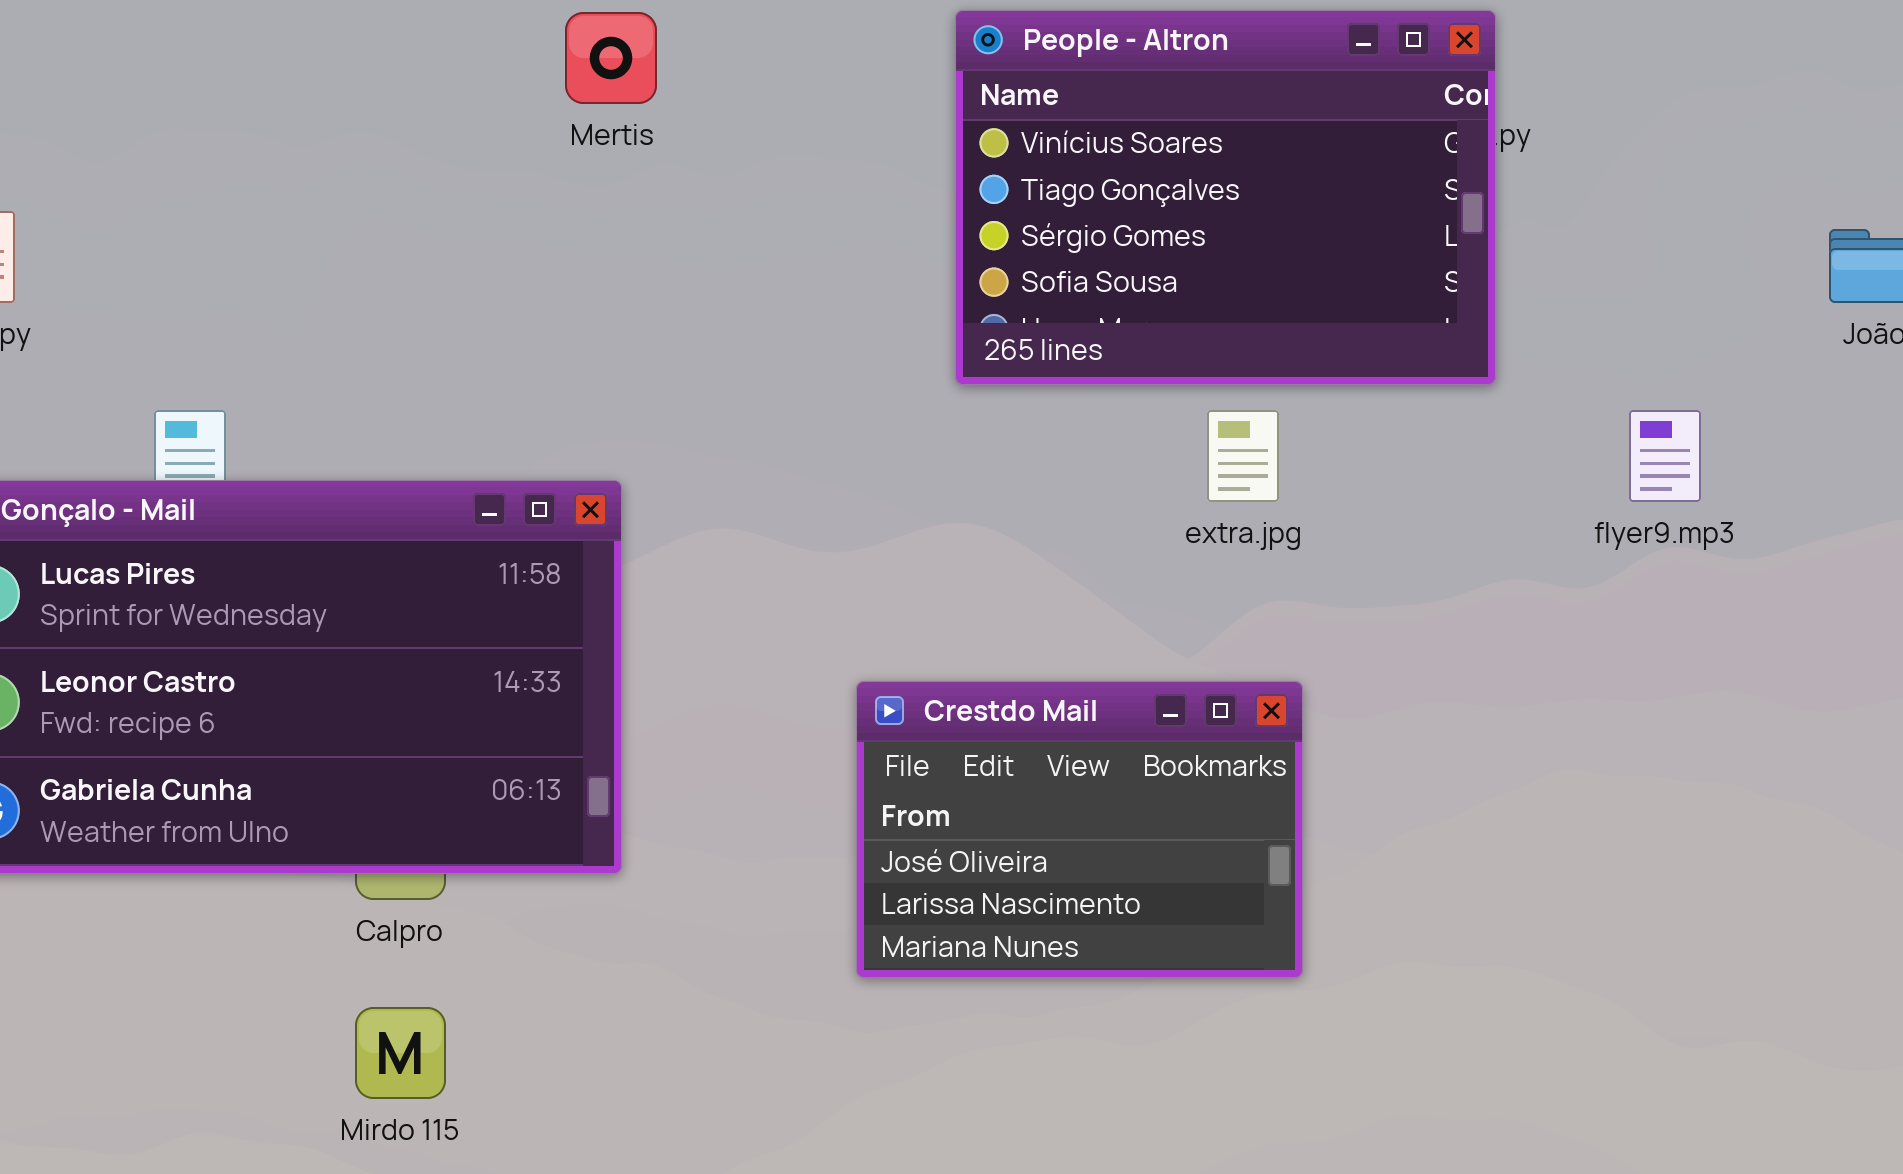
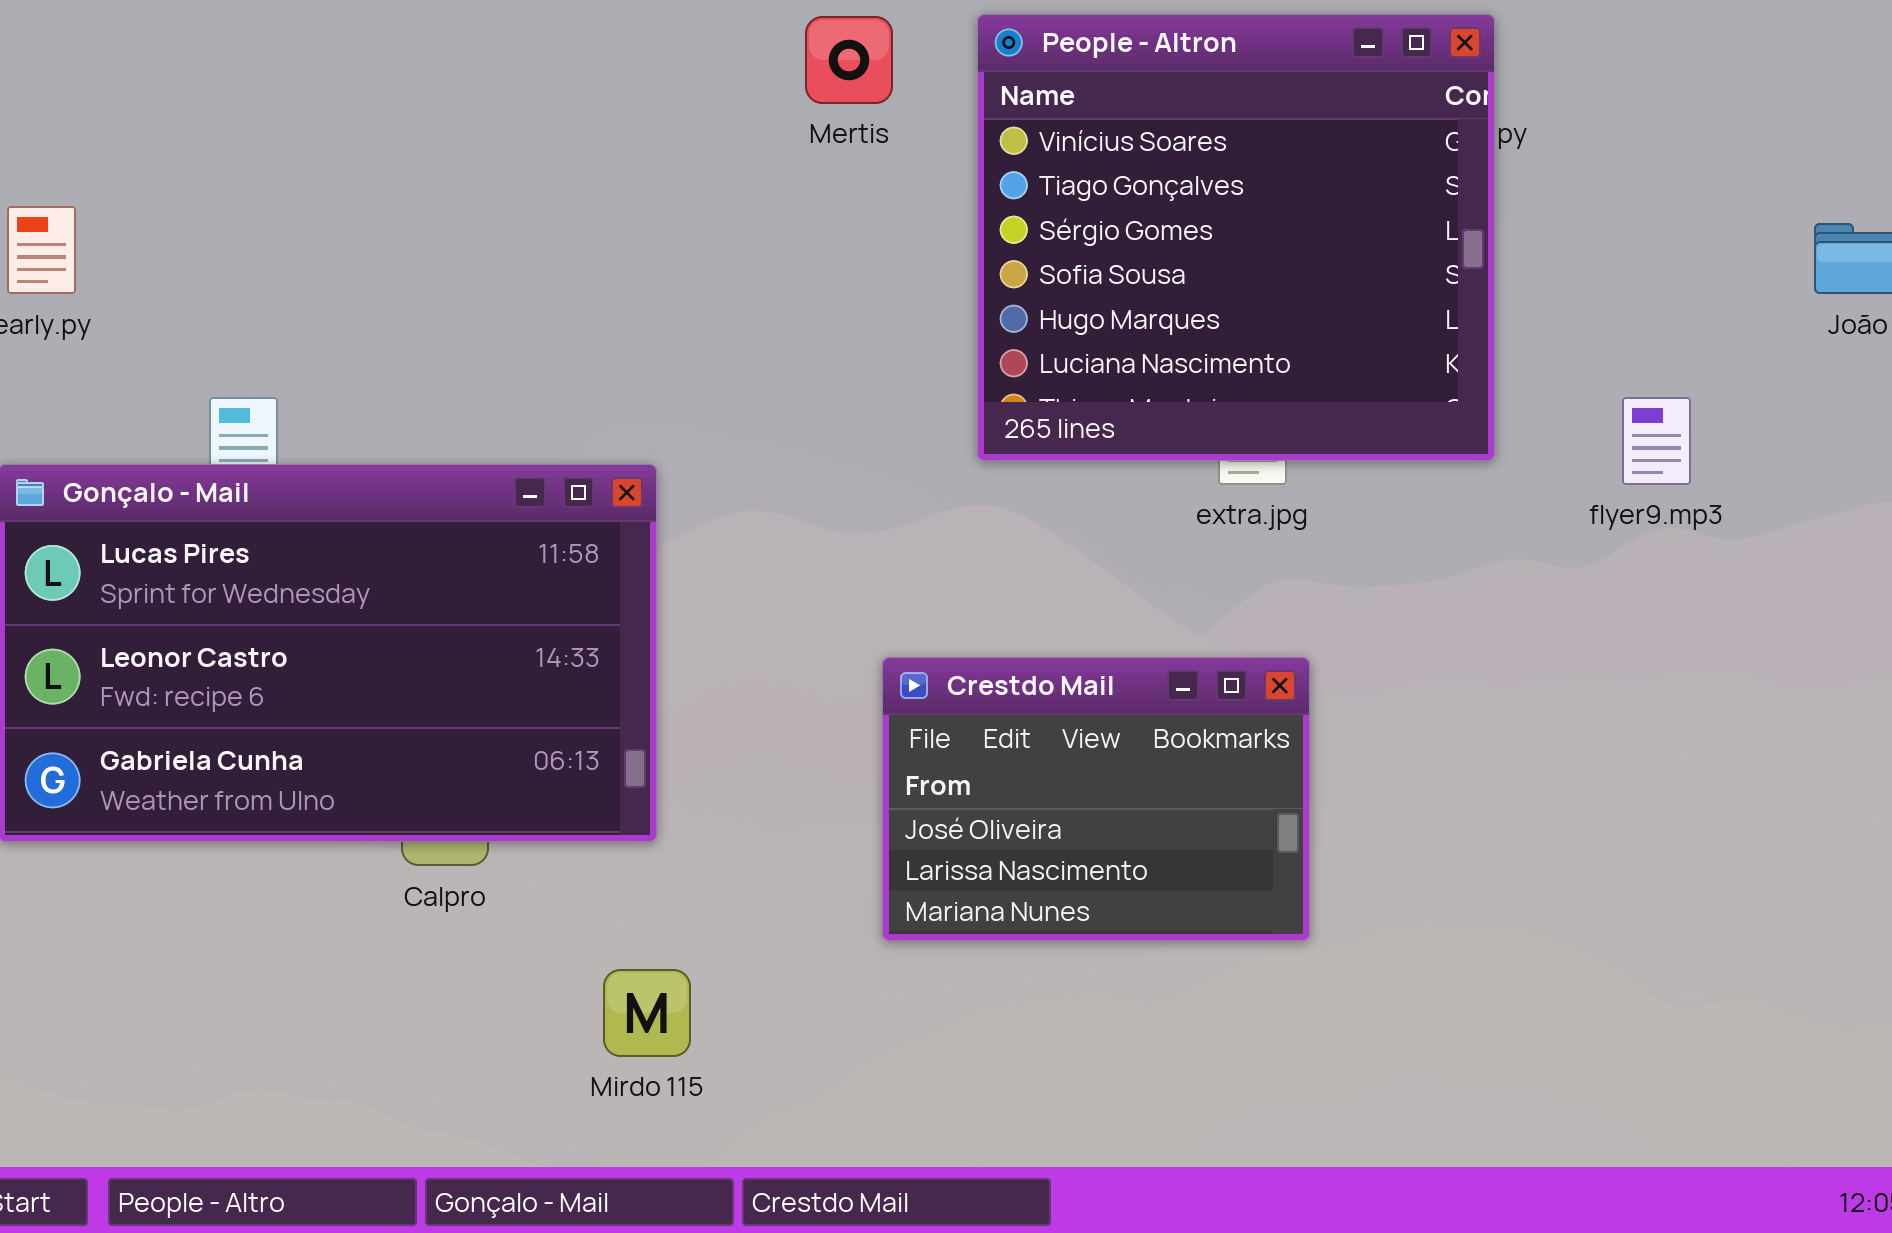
People - Altron: [955,10,1496,385] -> [977,14,1495,461], resized
Mertis: [565,12,657,104] -> [805,16,893,104], moved
Mirdo 115: [355,1007,446,1099] -> [603,969,691,1057], moved

